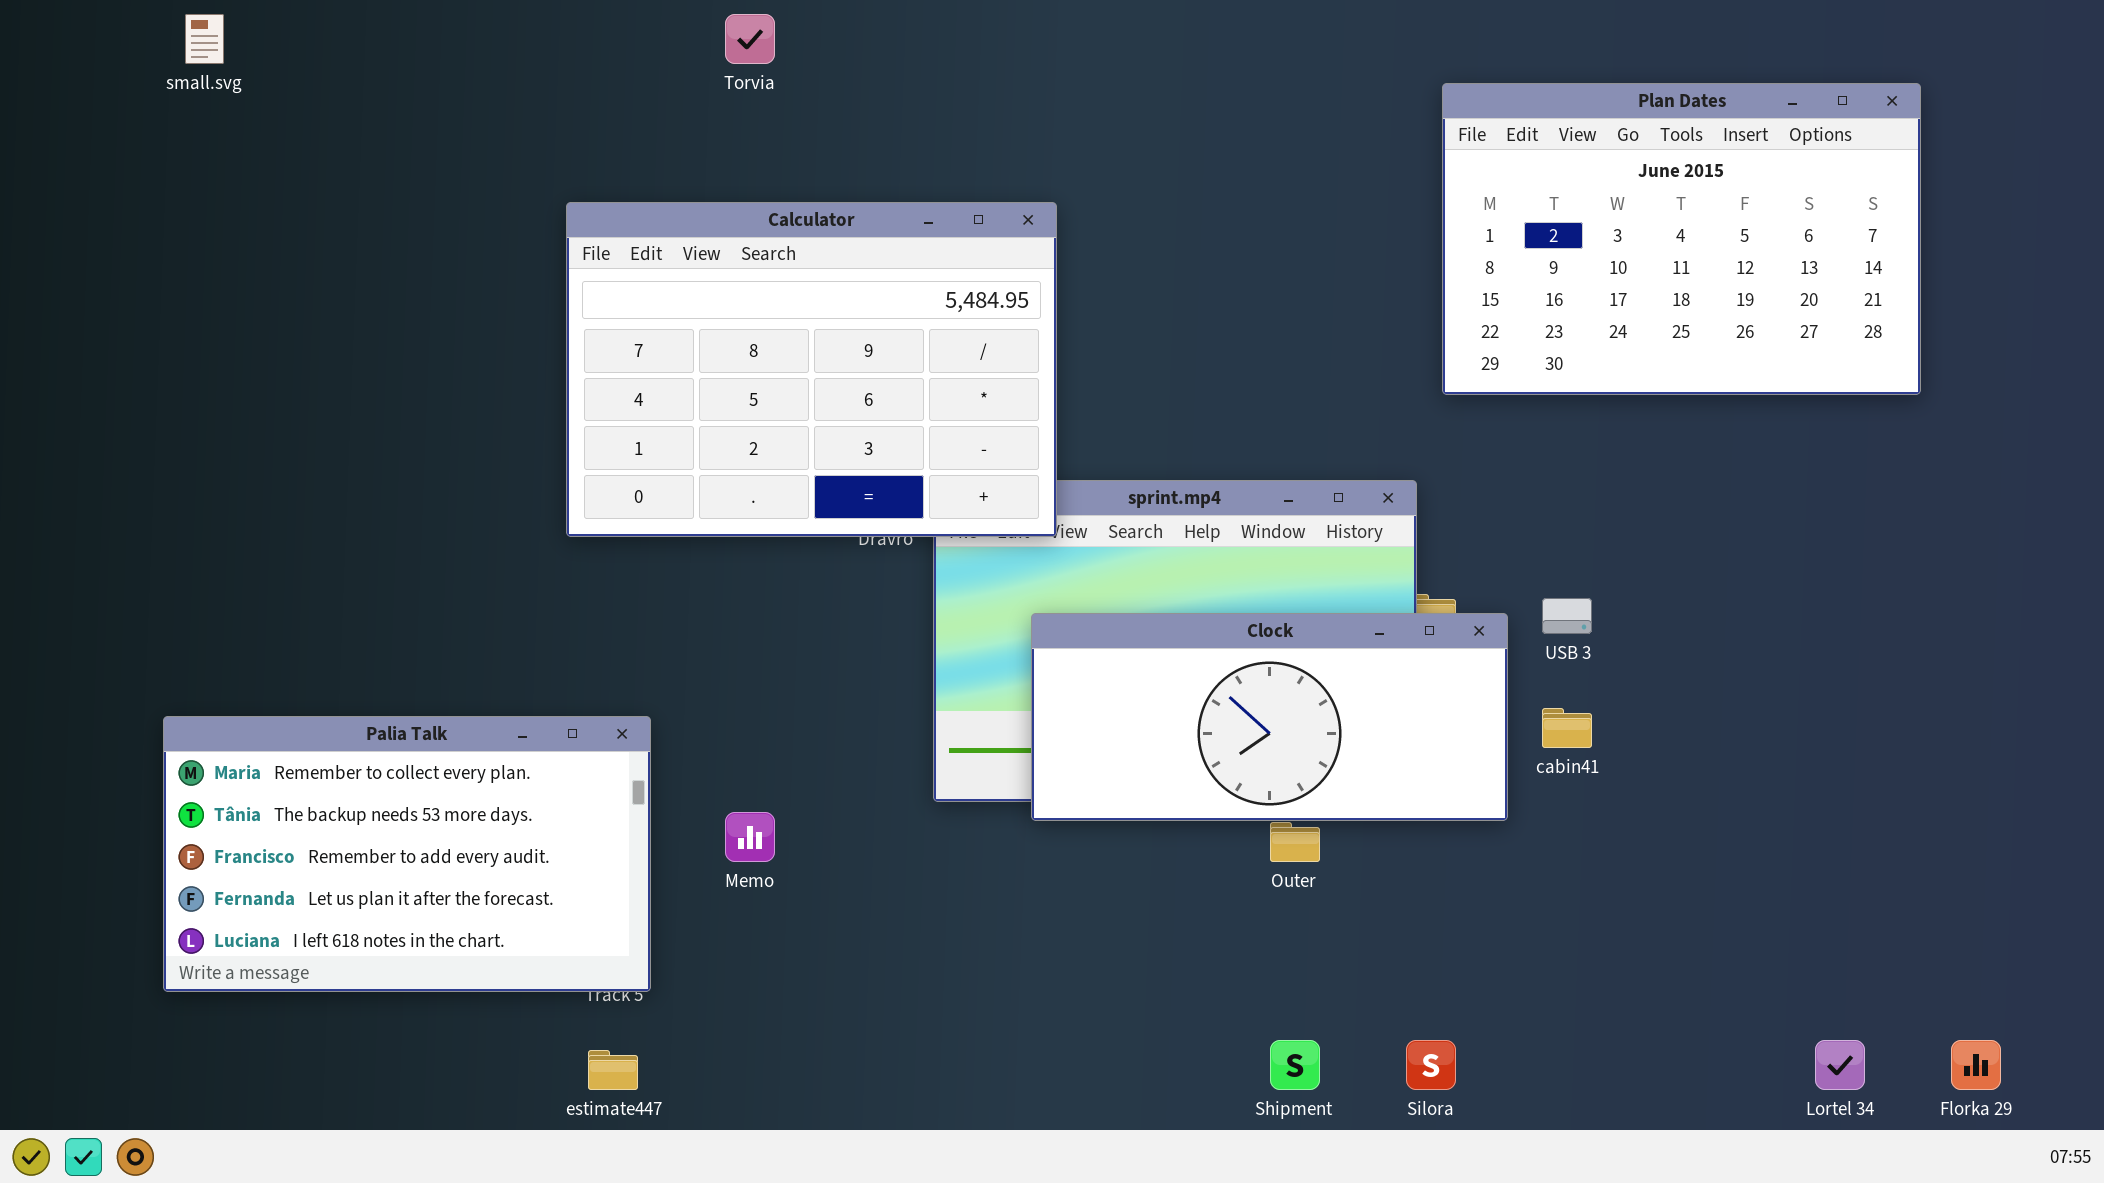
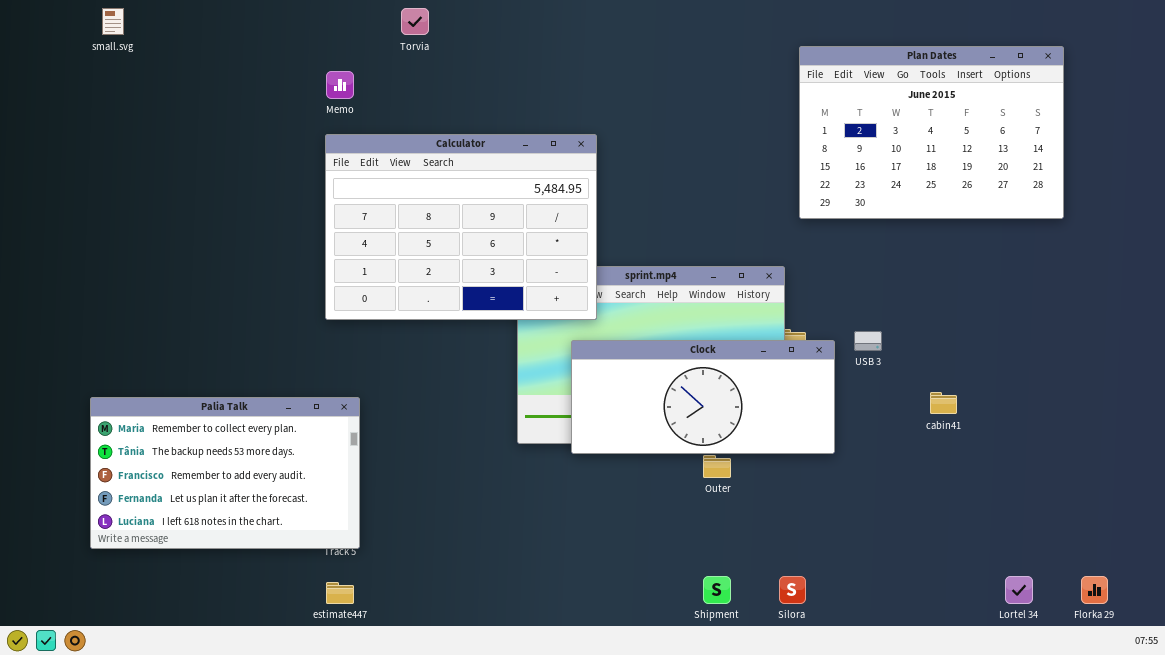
Calculator: [566,202,1057,537] -> [325,134,597,320], moved
cabin41: [1542,708,1592,748] -> [930,392,957,414], moved
Memo: [725,812,775,862] -> [326,71,354,99], moved

